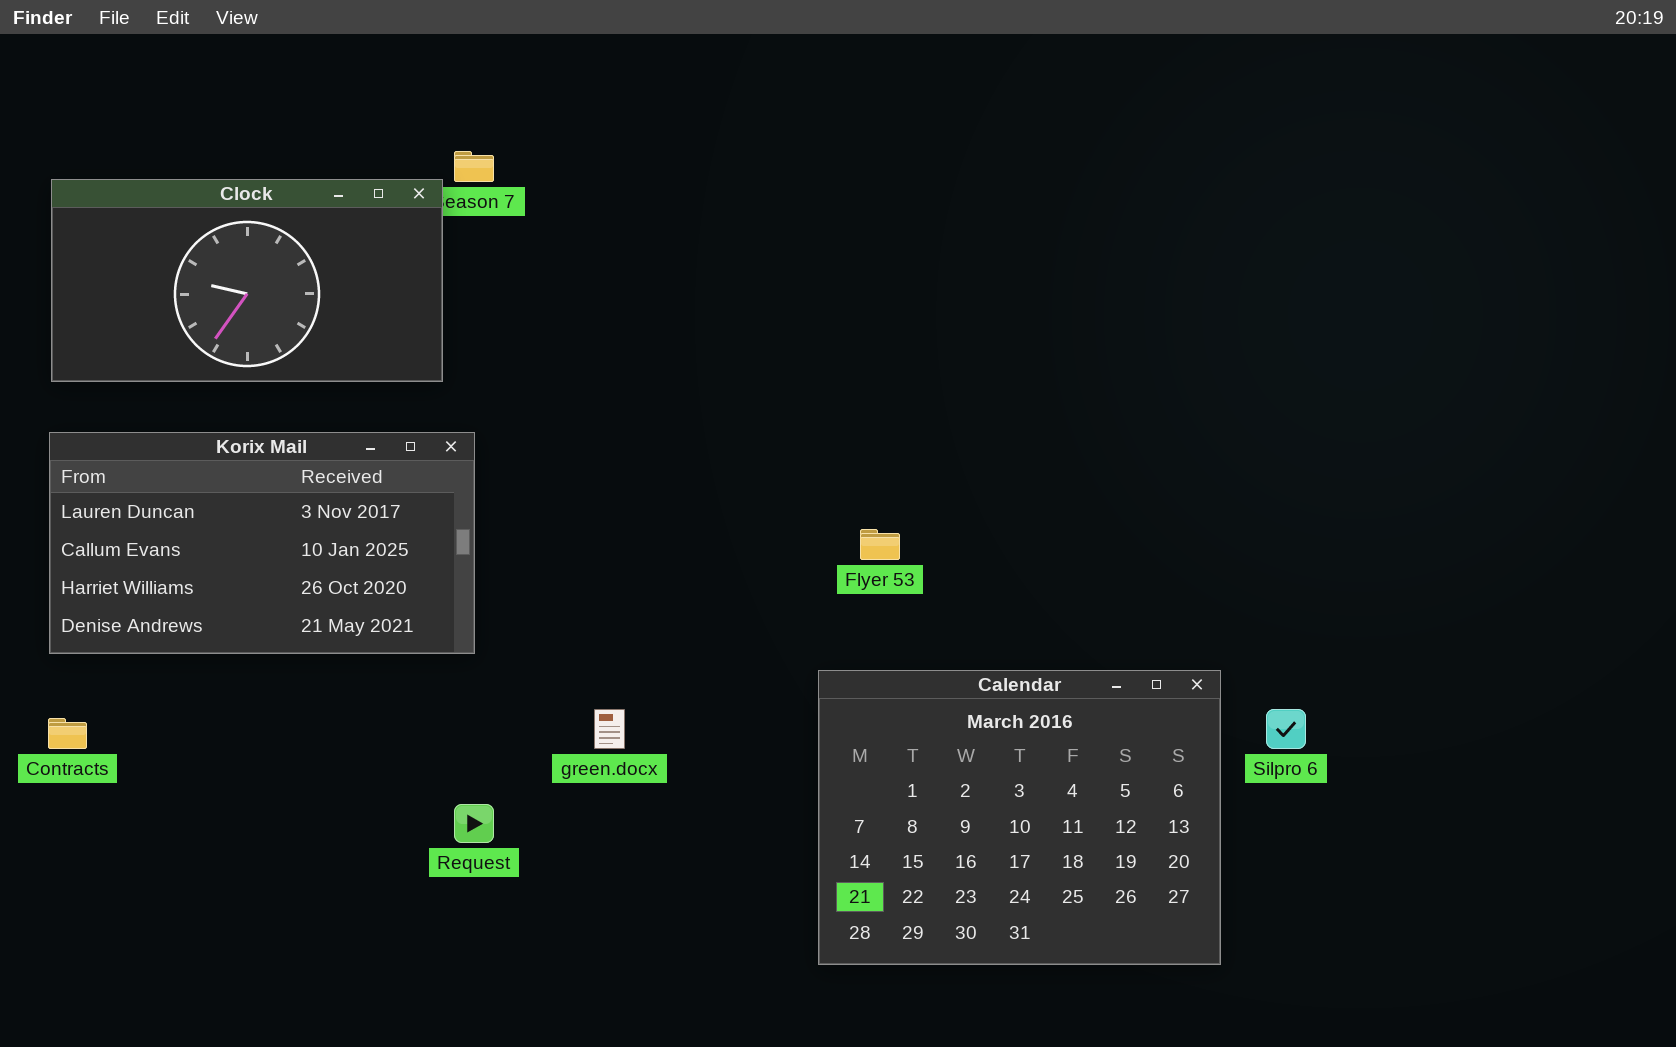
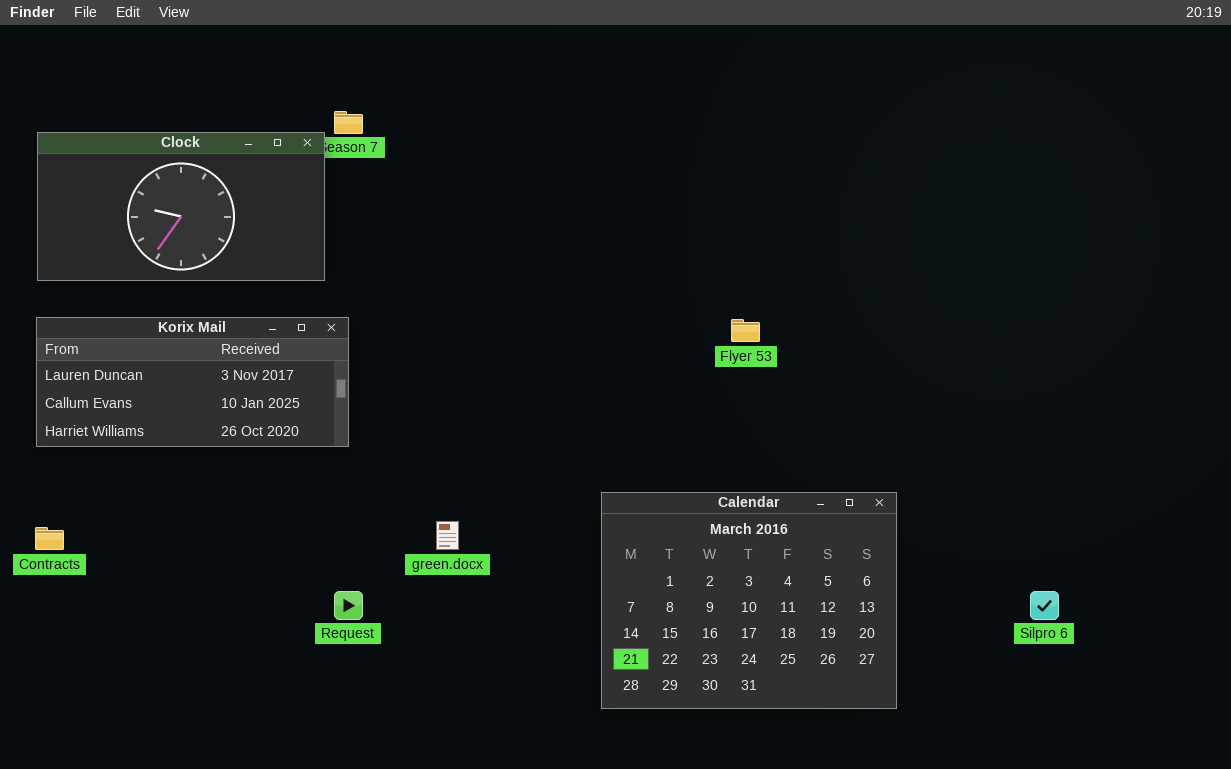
Korix Mail: [49,432,475,654] -> [36,317,349,447], resized
Flyer 53: [860,529,900,560] -> [731,319,760,342], moved
Silpro 6: [1266,709,1306,749] -> [1030,591,1059,620], moved

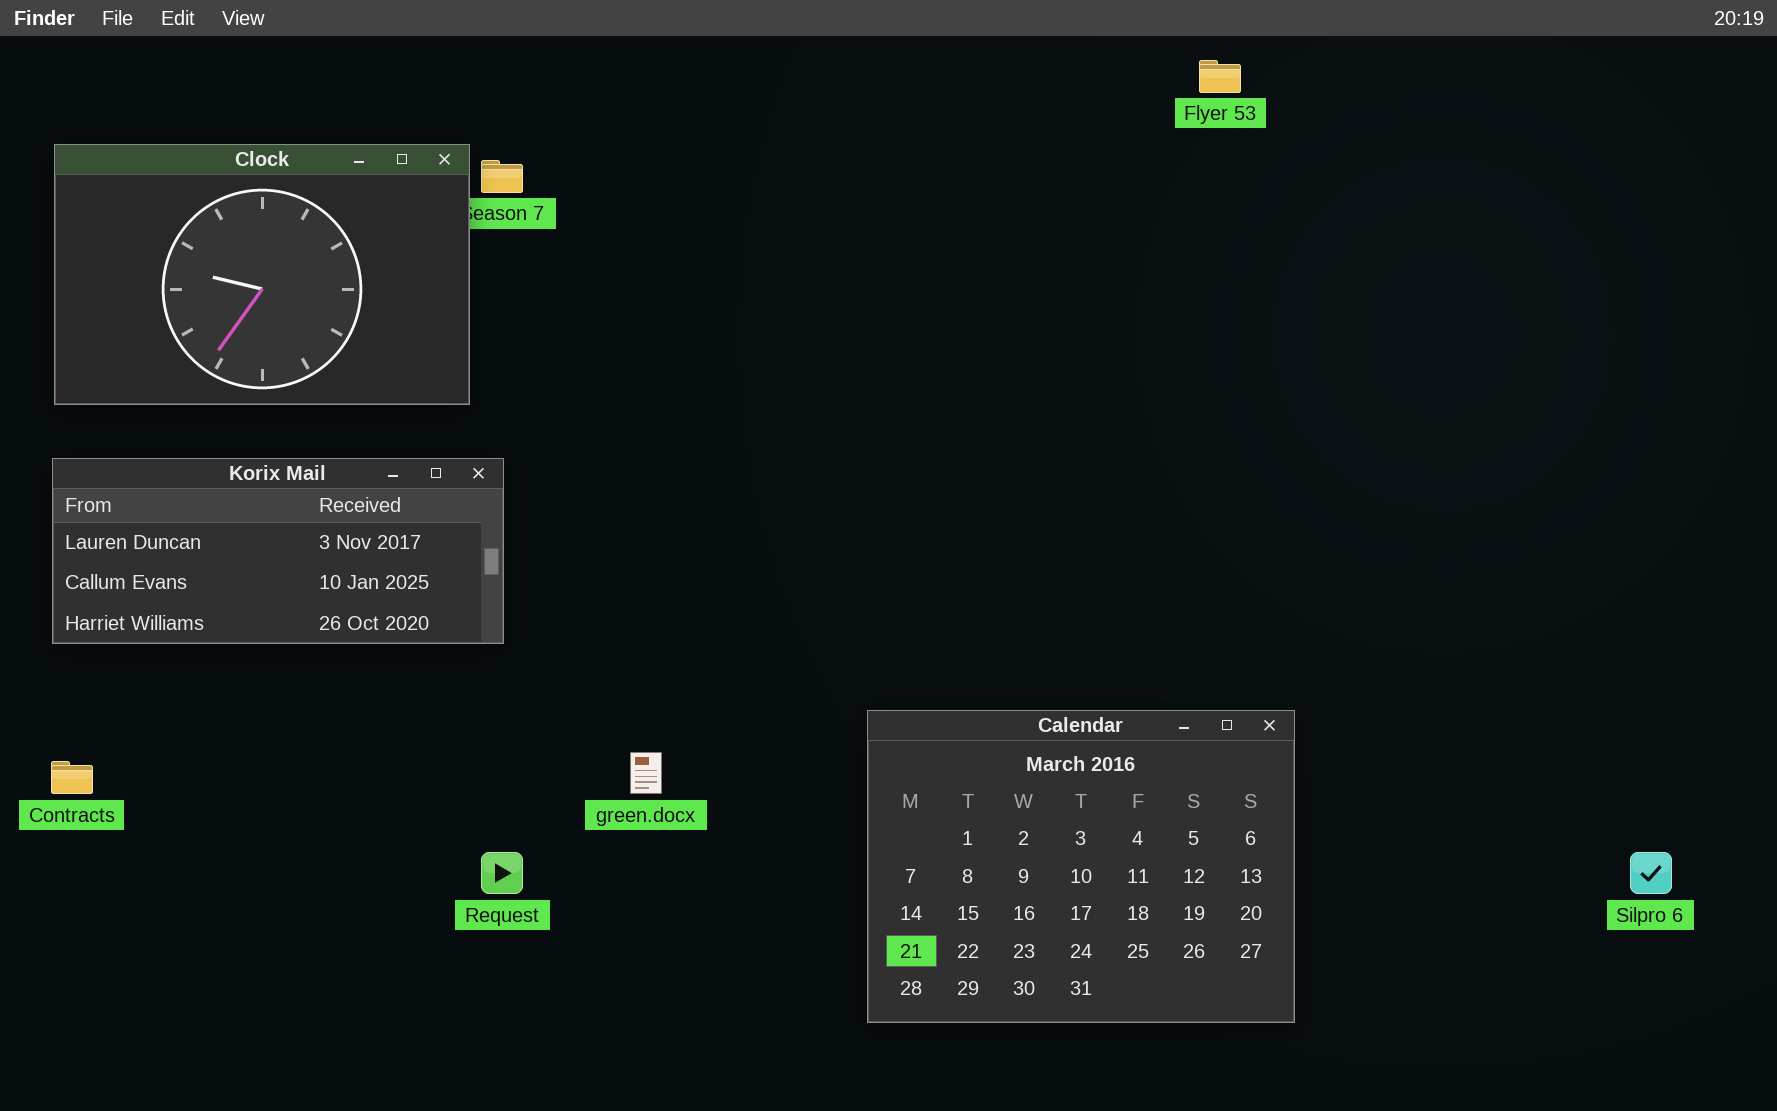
Clock: [37,132,325,281] -> [54,144,470,405], resized
Flyer 53: [731,319,760,342] -> [1199,60,1241,93], moved
Silpro 6: [1030,591,1059,620] -> [1630,852,1672,894], moved

